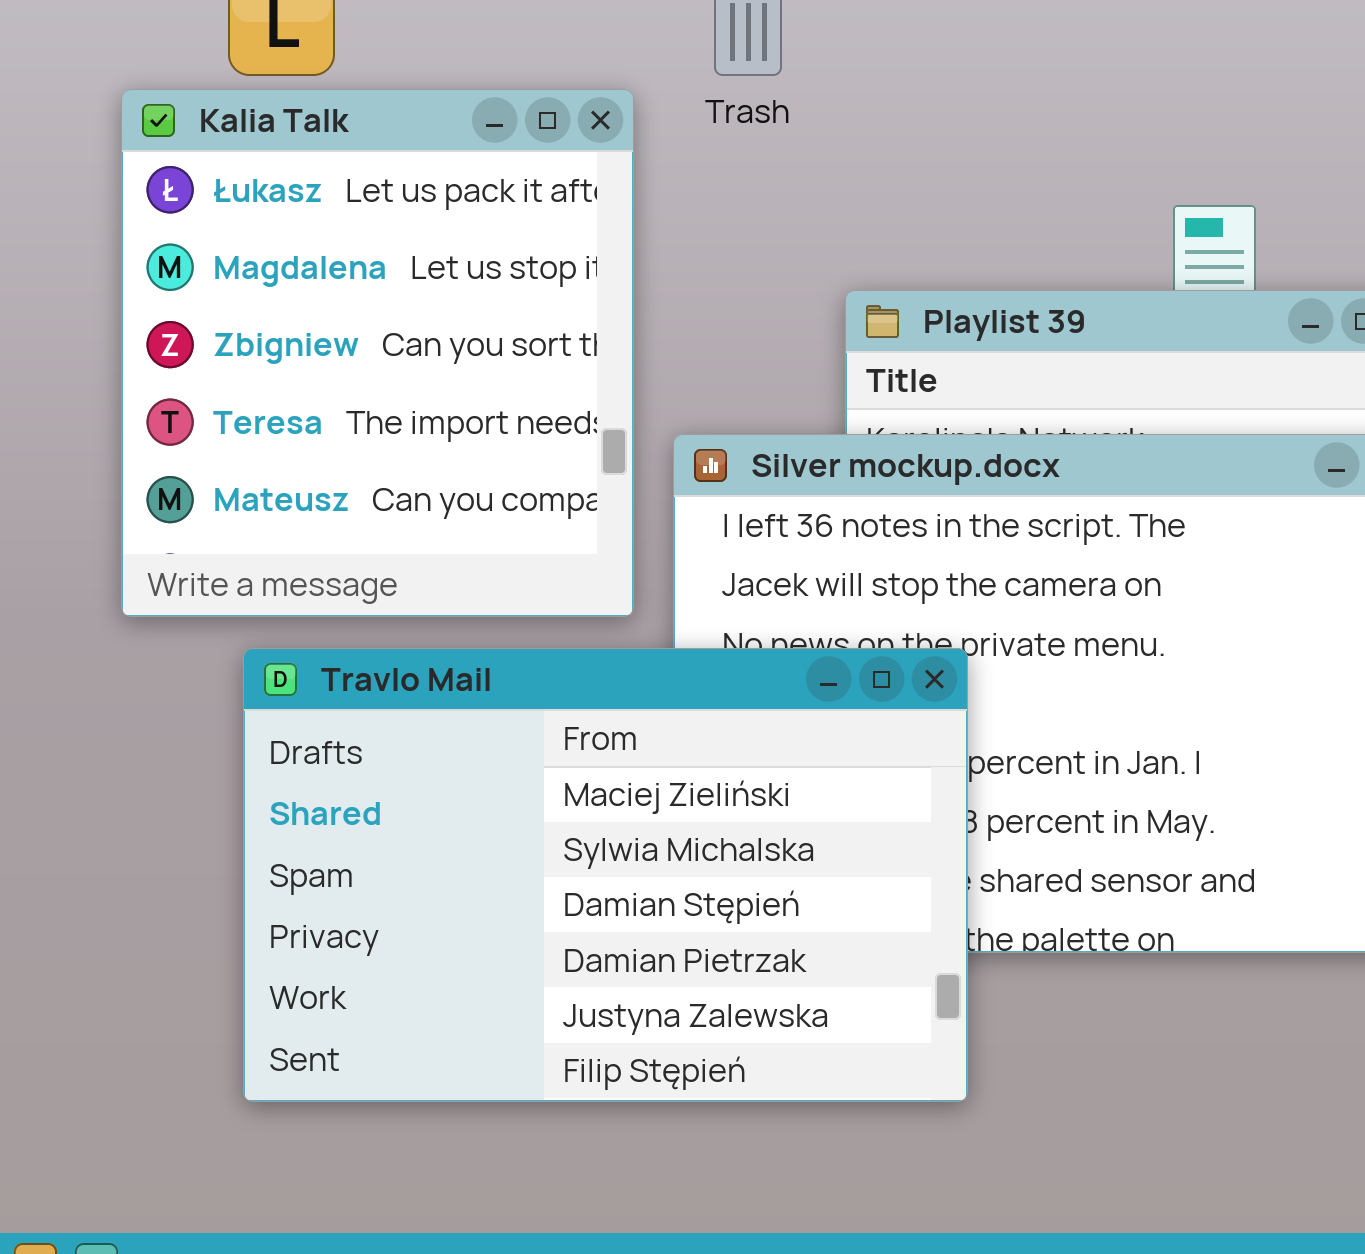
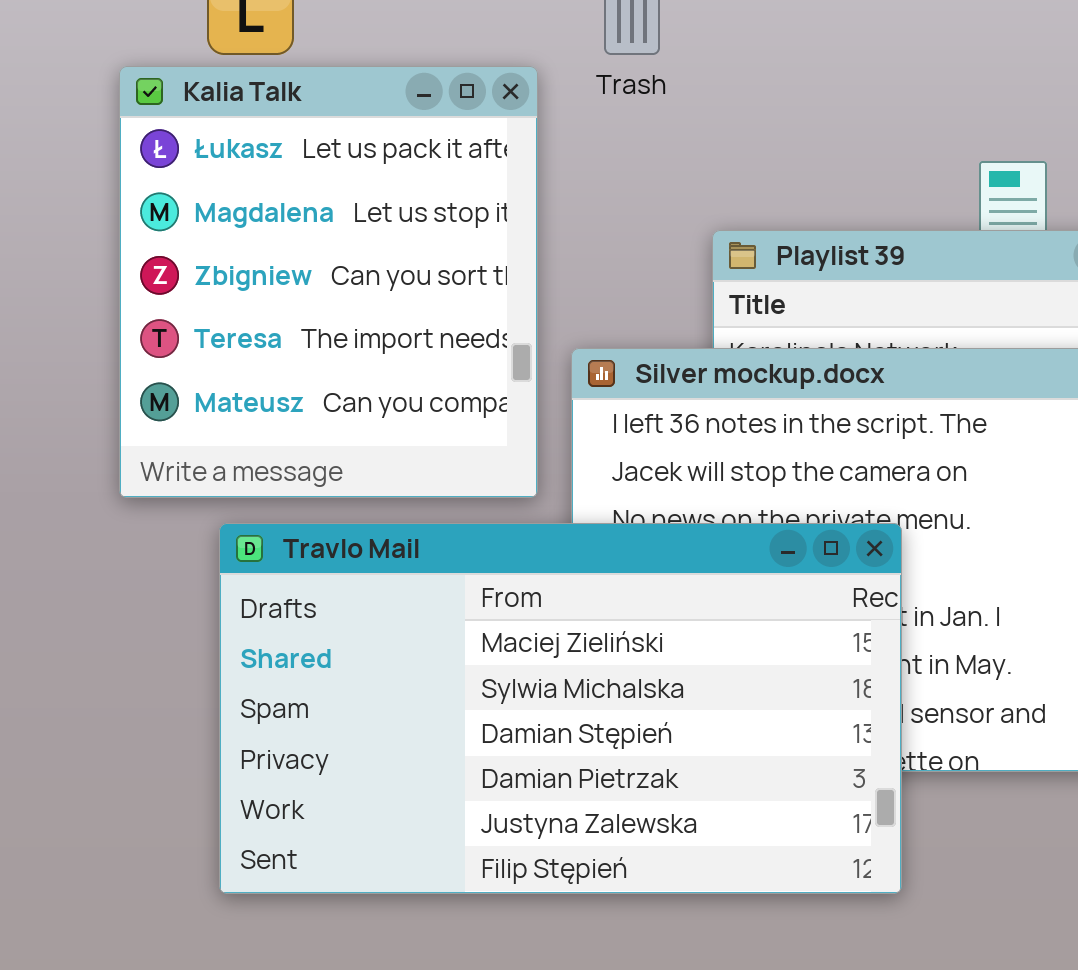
Travlo Mail: [243,648,968,1102] -> [219,523,902,894], resized

